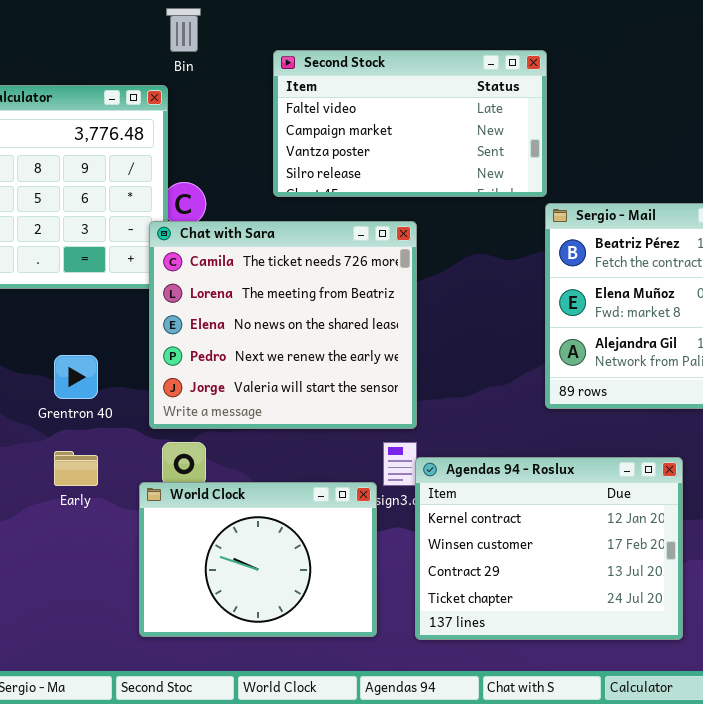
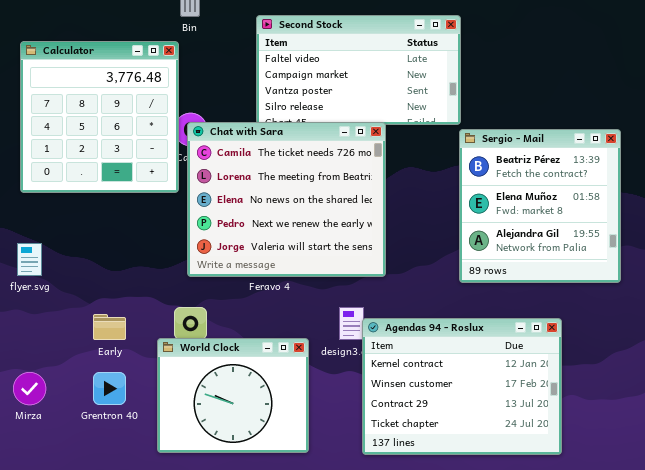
Chat with Sara: [149,221,417,429] -> [187,122,386,277], moved
Grentron 40: [54,355,98,399] -> [93,372,126,405], moved
World Clock: [139,482,377,637] -> [157,338,309,453], resized

